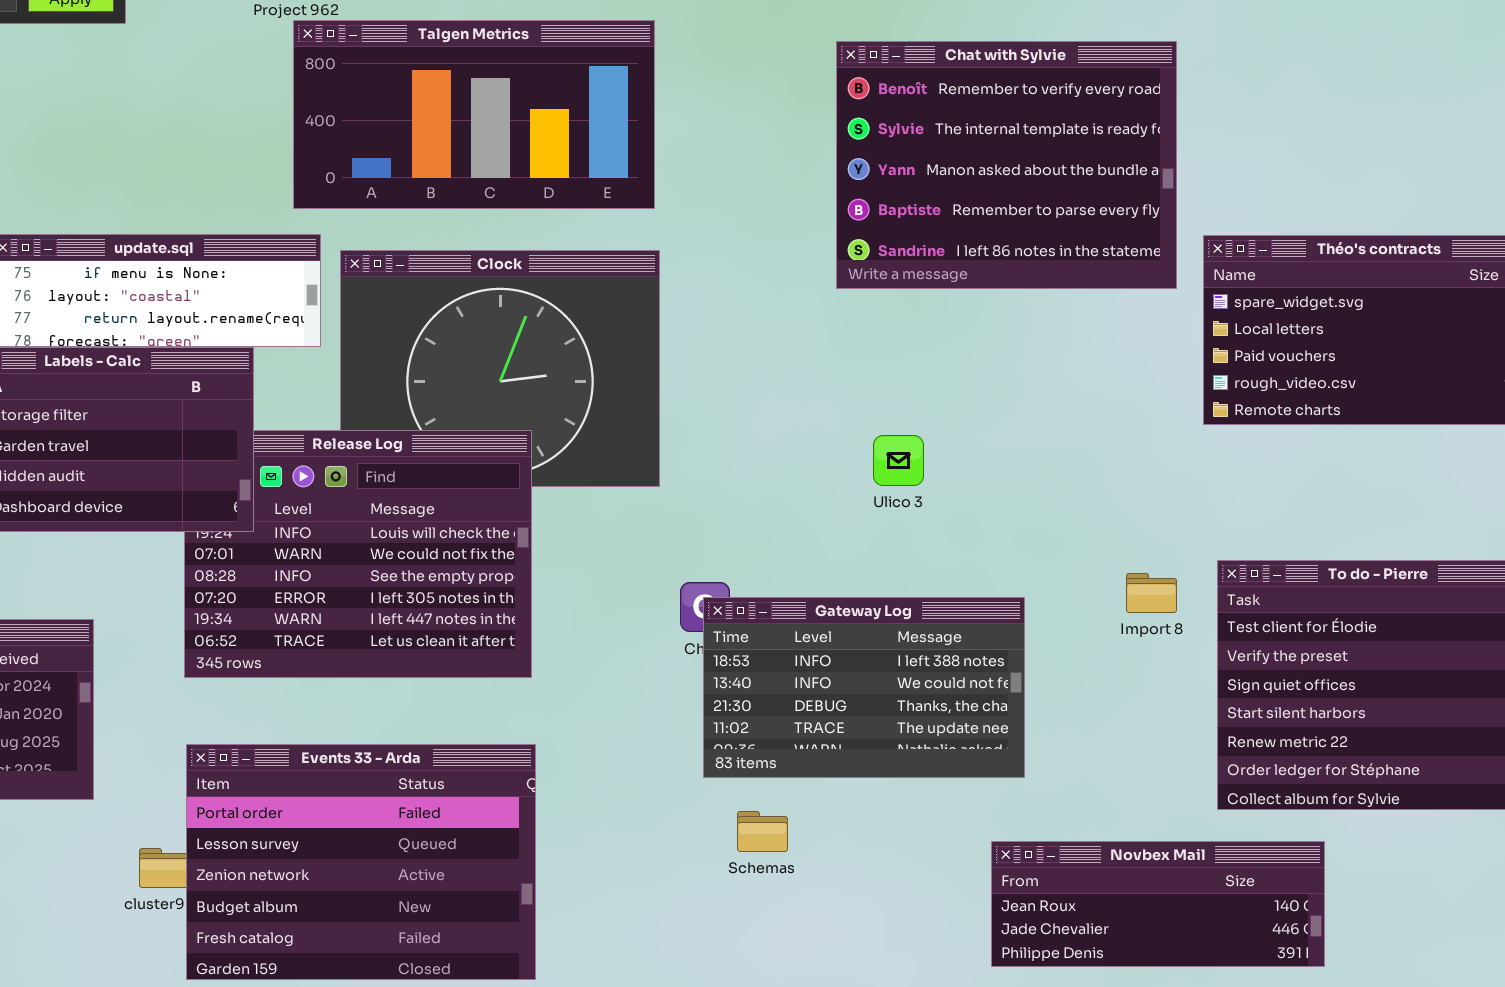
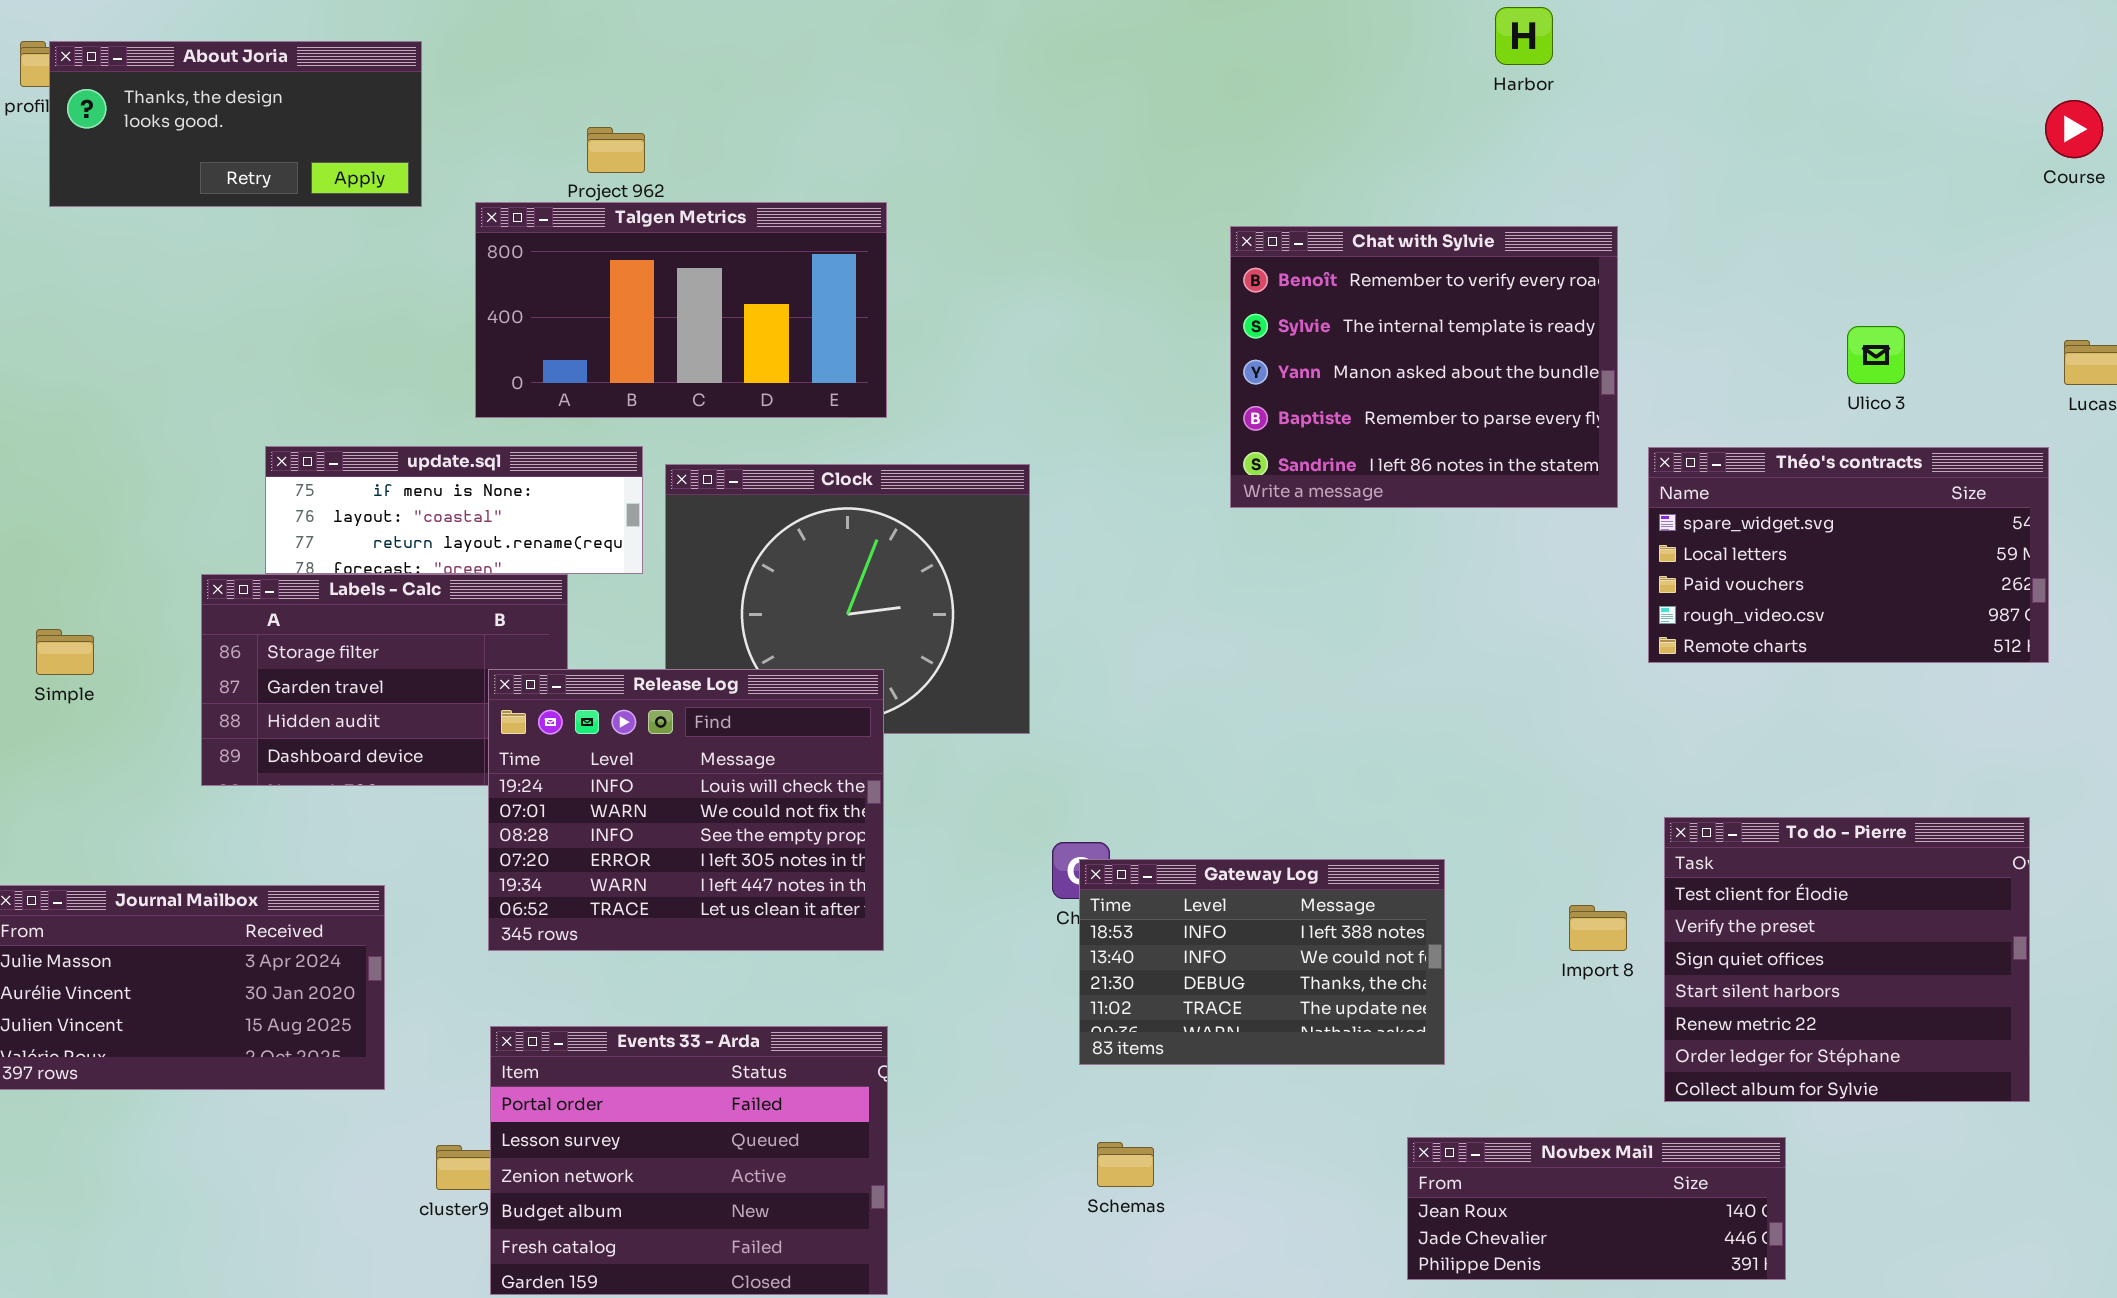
Talgen Metrics: [293,20,655,209] -> [475,202,887,418], moved
Release Log: [184,430,532,678] -> [488,669,884,951], raised
Ulico 3: [873,435,924,486] -> [1847,326,1905,384], moved
Import 8: [1126,573,1177,613] -> [1569,905,1627,951], moved
Schemas: [737,811,788,852] -> [1097,1142,1154,1187], moved

